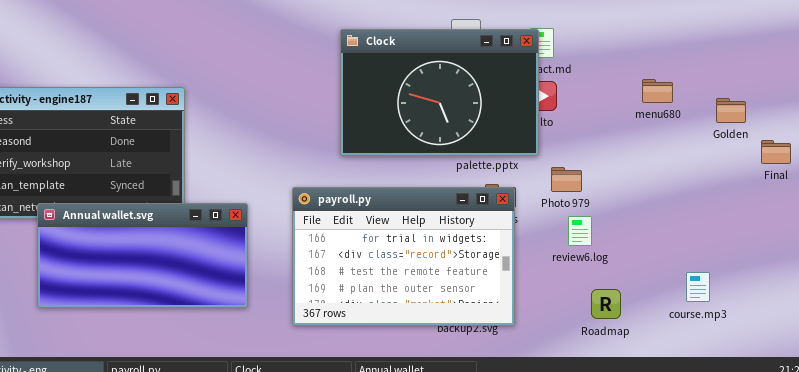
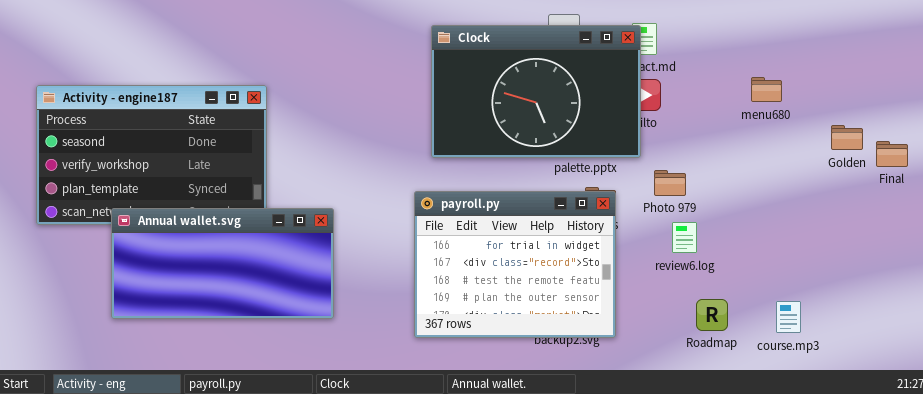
Golden: [716,98,746,123] -> [831,125,863,150], moved
payroll.py: [292,187,515,326] -> [414,191,616,338], resized
course.mp3: [686,272,710,302] -> [776,301,801,333], moved

